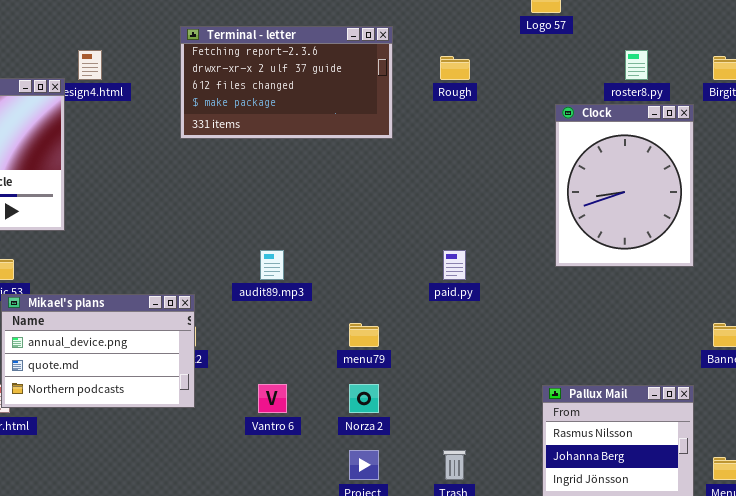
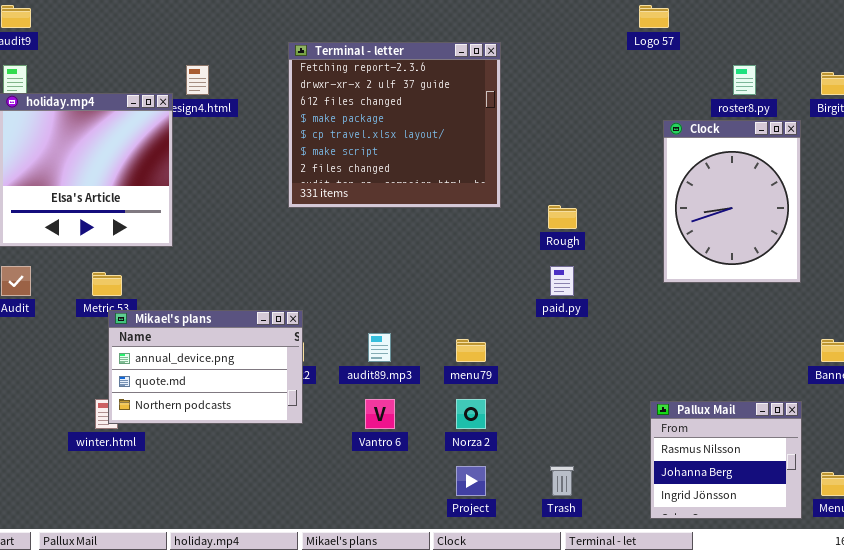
Terminal - letter: [180,26,393,139] -> [288,42,501,208], resized
Rough: [440,56,470,80] -> [548,205,577,229], moved
audit89.mp3: [260,250,284,280] -> [368,333,391,362], moved

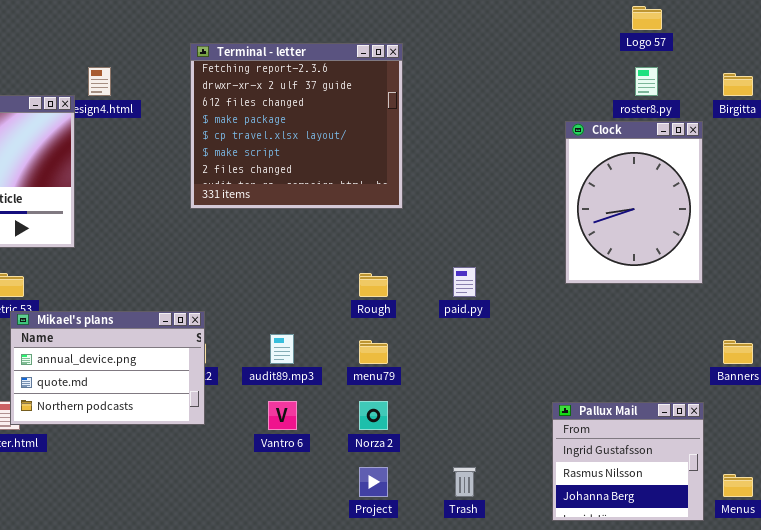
Logo 57: [639,5,669,28] -> [632,6,662,30], moved
Rough: [548,205,577,229] -> [359,273,388,297], moved
Pallux Mail: [650,401,802,519] -> [552,402,704,521], scrolled up 1 row

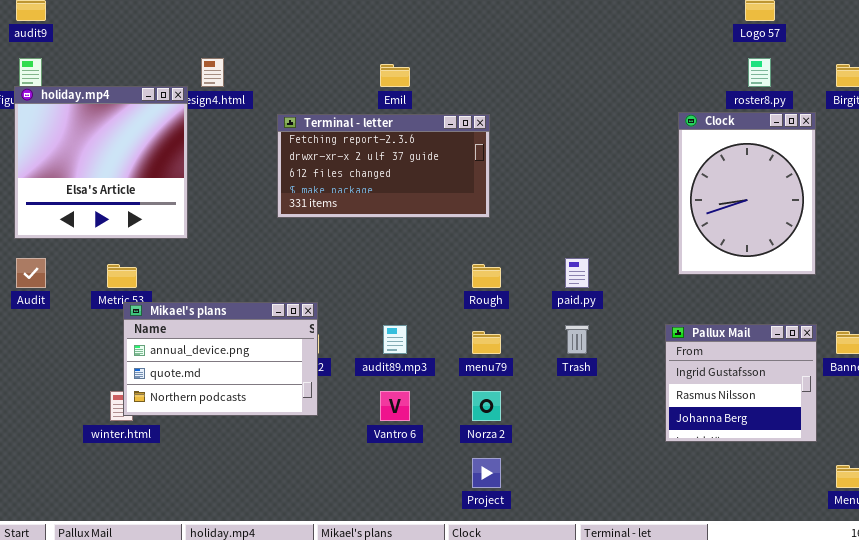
Terminal - letter: [190,43,403,209] -> [277,114,490,218], moved, resized
Pallux Mail: [552,402,704,521] -> [665,324,817,442], moved
Trash: [453,467,476,497] -> [565,325,589,354], moved

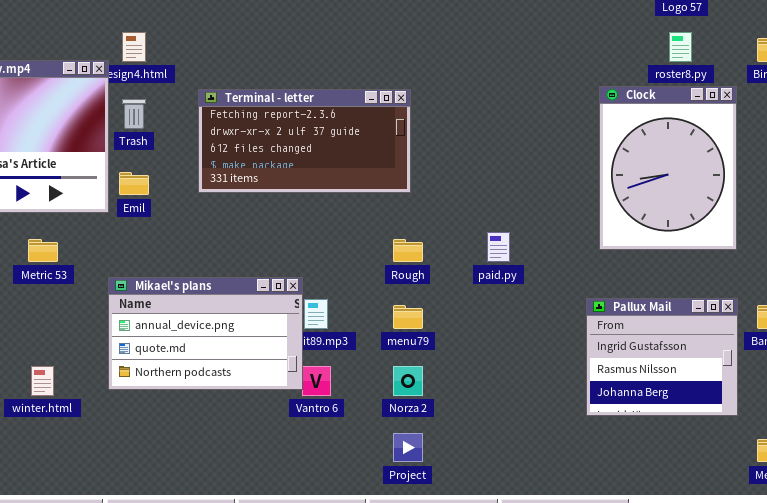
Emil: [380,64,410,87] -> [119,172,149,195], moved
Mikael's plans: [123,302,318,416] -> [108,277,303,390], moved
Trash: [565,325,589,354] -> [122,99,146,129], moved

